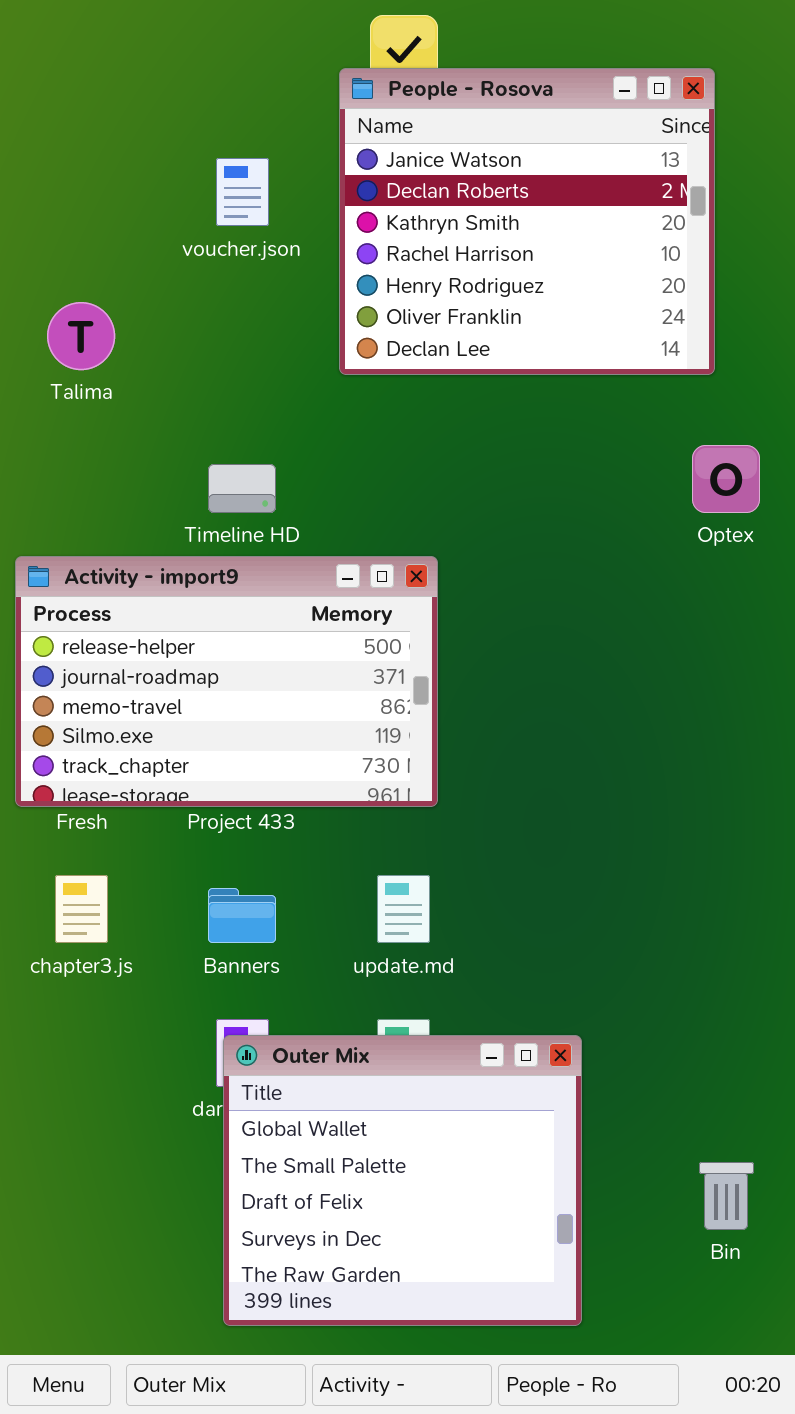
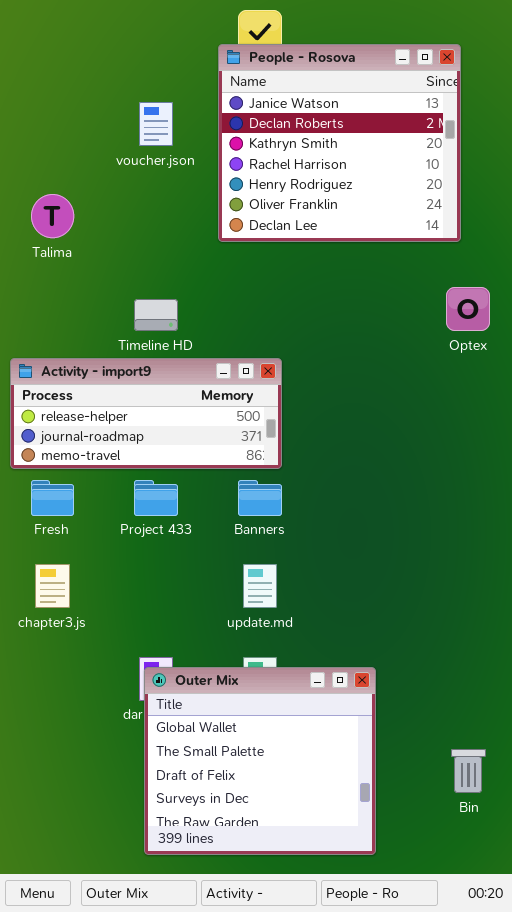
Activity - import9: [15,556,438,807] -> [10,358,282,469], resized
Banners: [208,888,276,943] -> [238,480,282,516], moved

